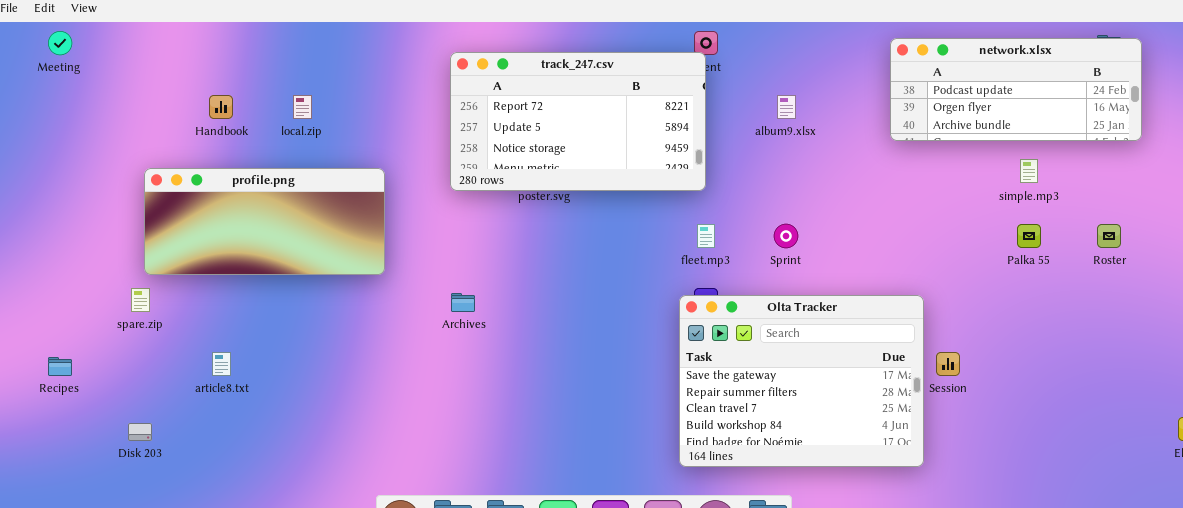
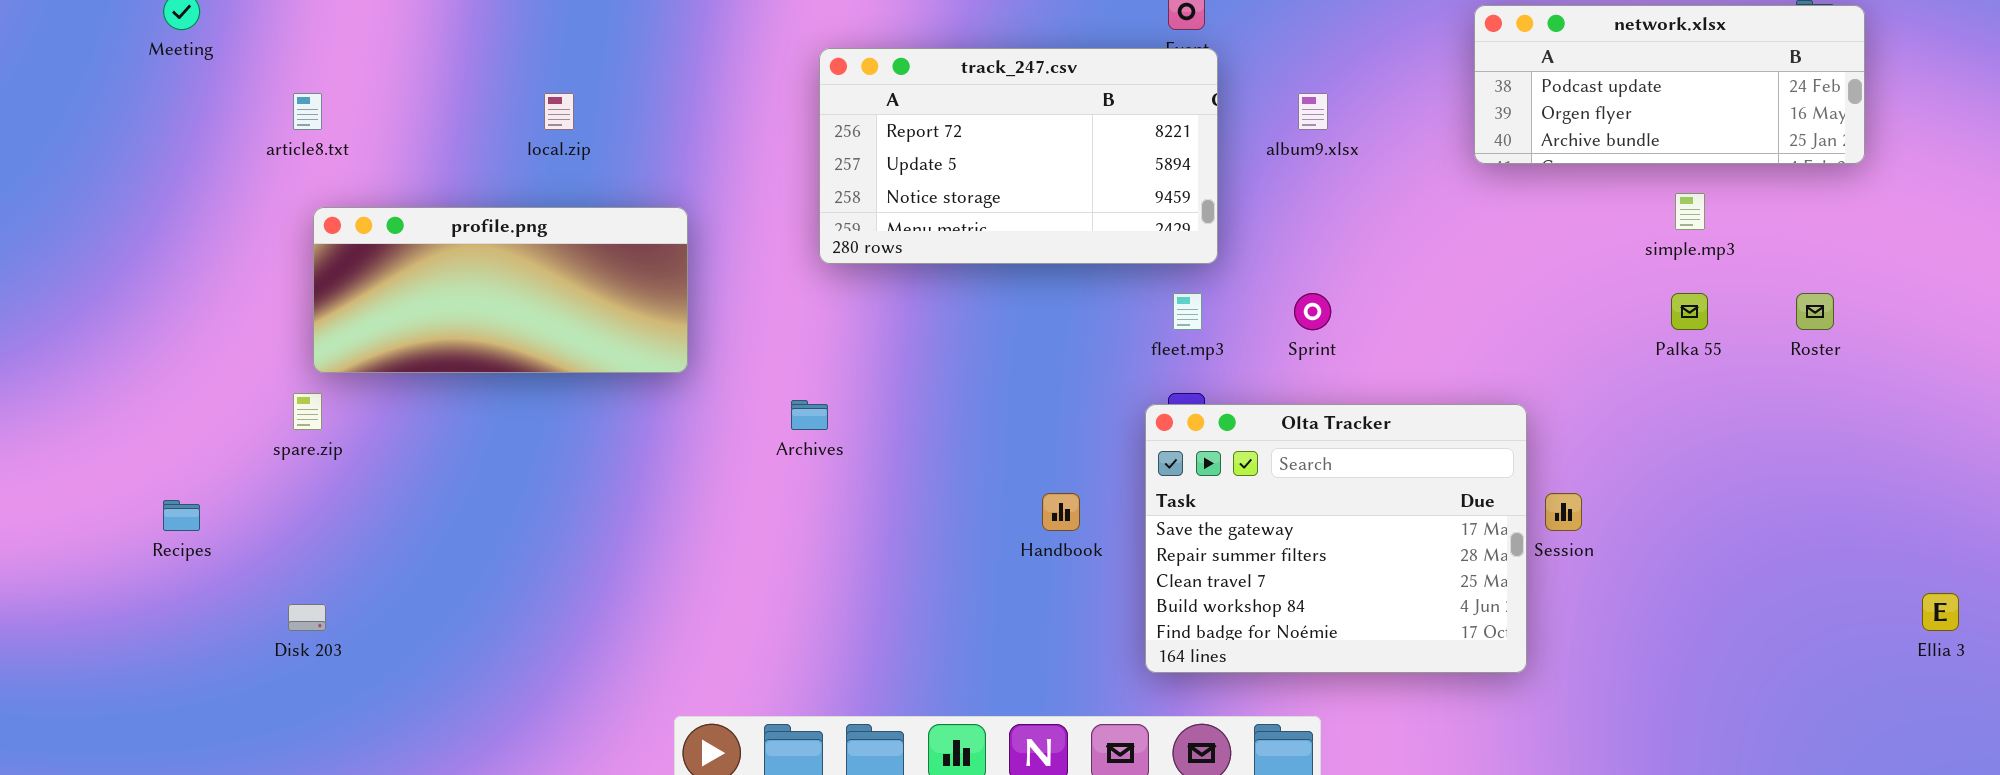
track_247.csv: [450,52,706,191] -> [819,48,1218,264], moved
Handbook: [209,95,233,119] -> [1042,493,1080,531], moved
article8.txt: [212,352,231,376] -> [293,93,322,130], moved

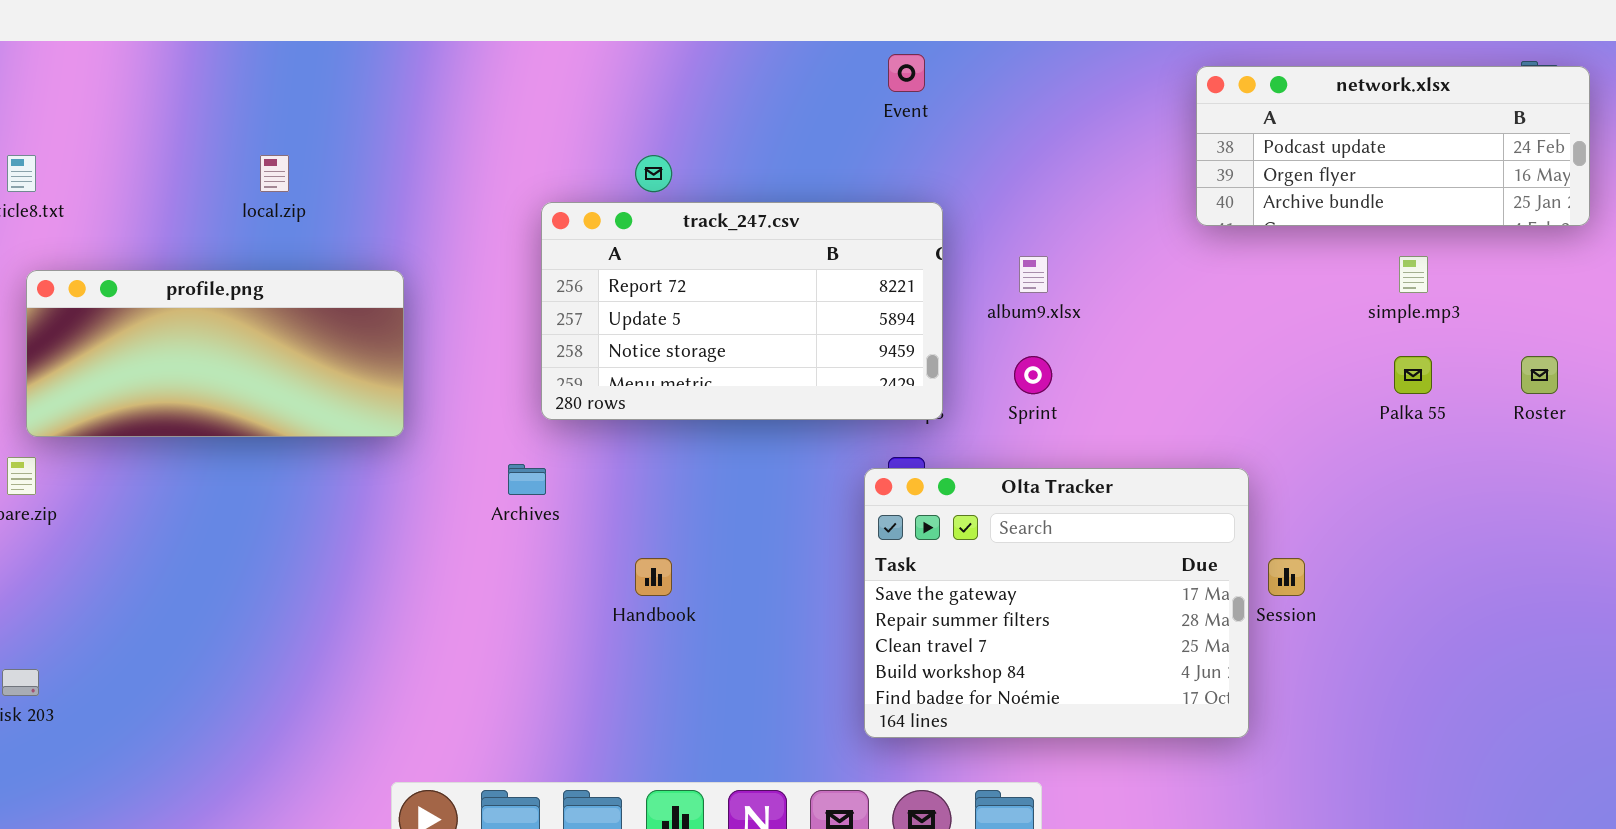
track_247.csv: [819,48,1218,264] -> [541,202,943,420], moved
album9.xlsx: [1298,93,1328,130] -> [1019,256,1048,293], moved
Handbook: [1042,493,1080,531] -> [635,558,672,596], moved

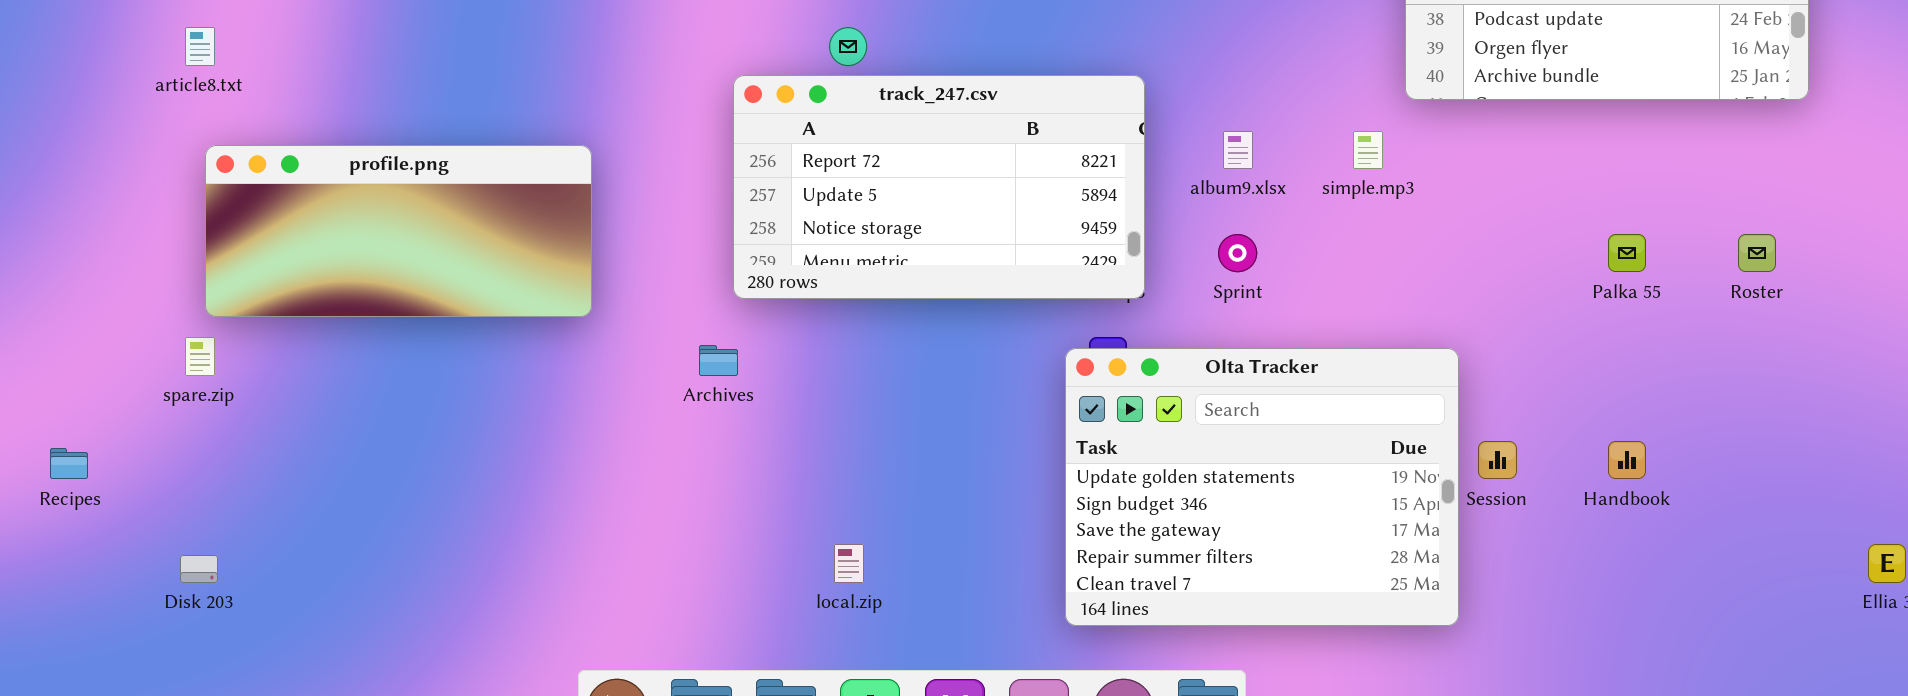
local.zip: [260,155,289,192] -> [834,544,864,583], moved
simple.mp3: [1399,256,1428,293] -> [1353,131,1383,169], moved
Olta Tracker: [864,468,1249,738] -> [1065,348,1459,626], scrolled up 2 rows
Handbook: [635,558,672,596] -> [1608,441,1646,479], moved

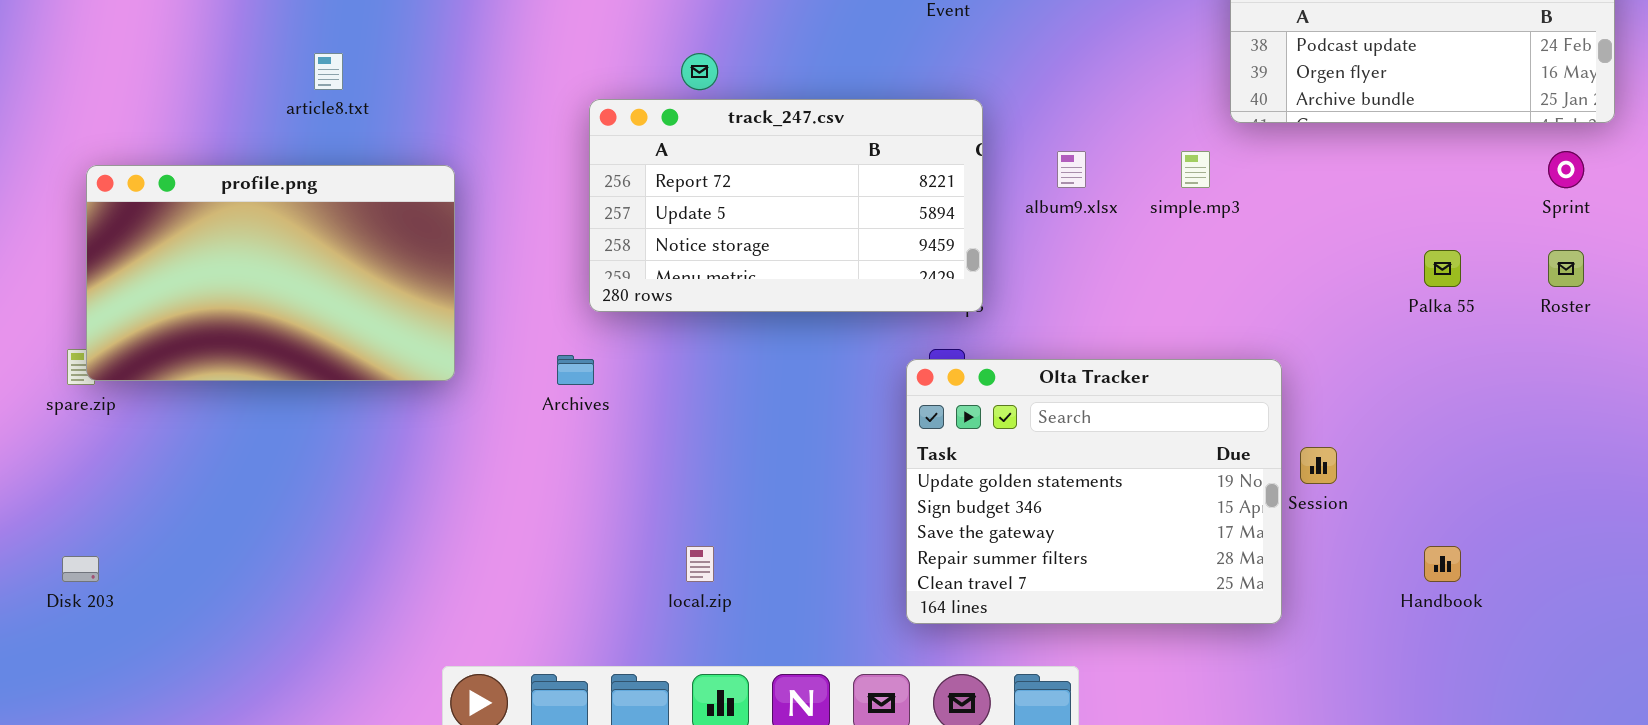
article8.txt: [185,27,215,66] -> [314,53,343,90], moved
profile.png: [205,145,592,317] -> [86,165,455,381], resized
Sprint: [1218,234,1257,272] -> [1548,151,1584,188], moved
Handbook: [1608,441,1646,479] -> [1424,546,1461,582], moved

